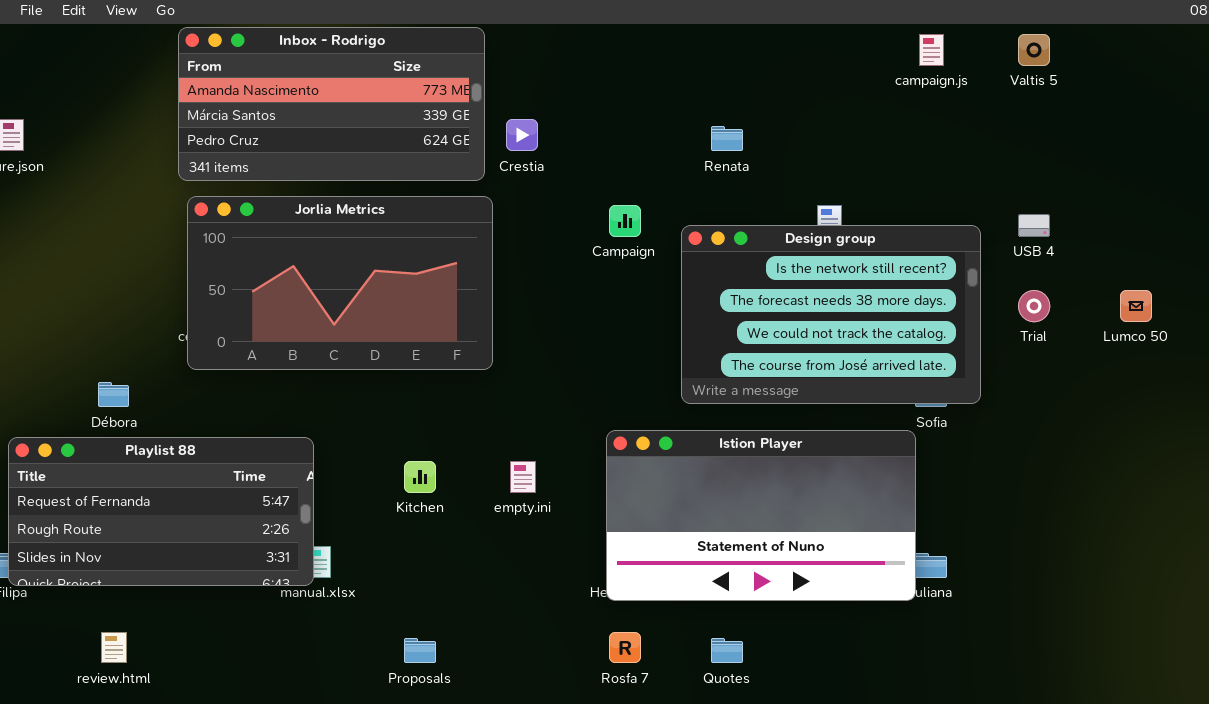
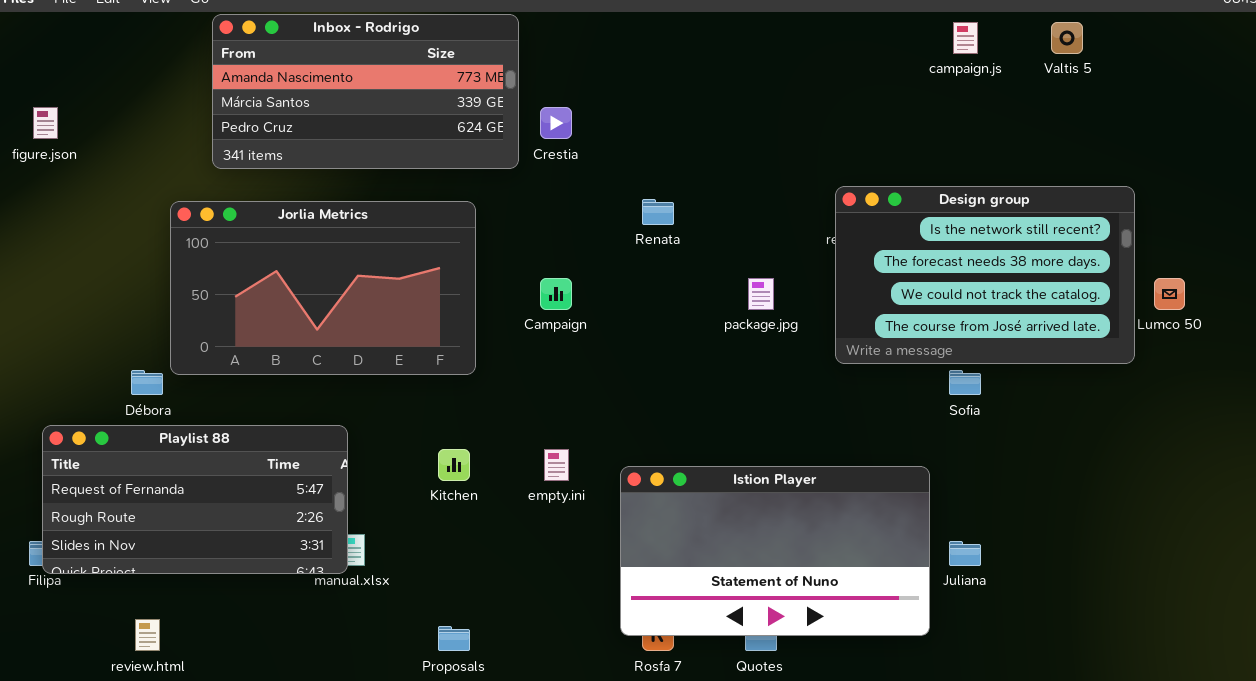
Renata: [711,126,743,151] -> [642,199,674,225], moved
Jorlia Metrics: [187,196,493,370] -> [170,201,476,375], moved
Campaign: [609,205,641,237] -> [540,278,572,310], moved
Design group: [681,225,981,404] -> [835,186,1135,364], moved
Istion Player: [606,430,916,601] -> [620,466,930,636], moved

